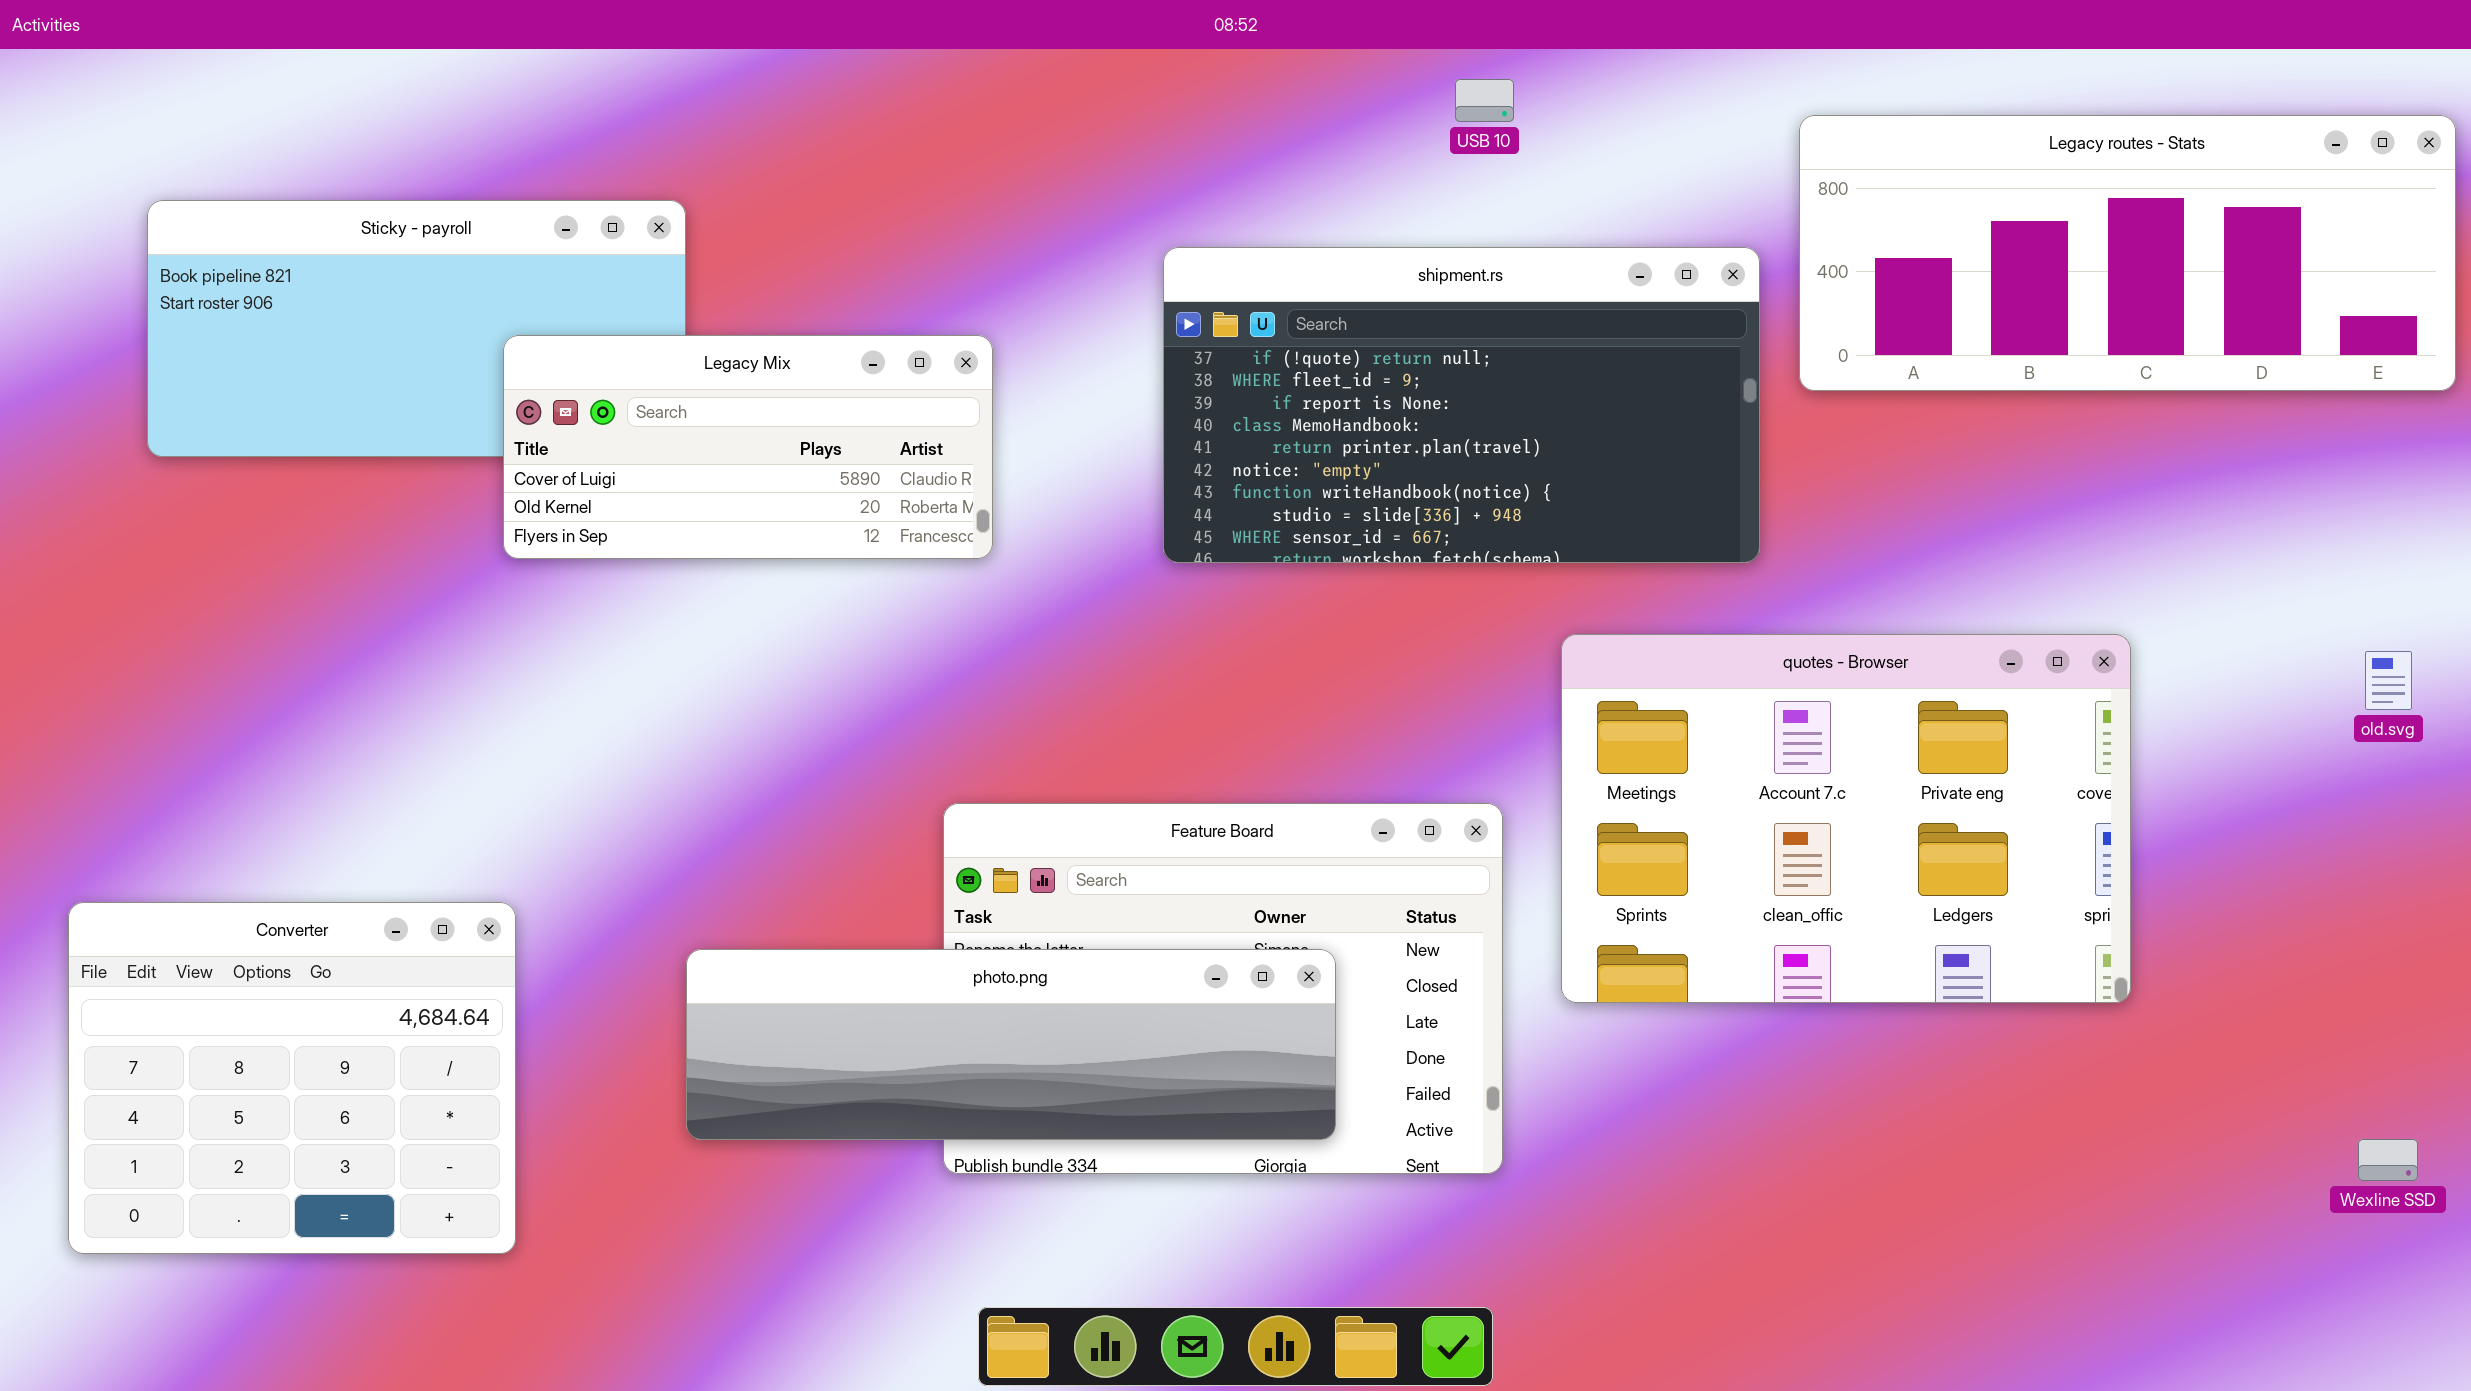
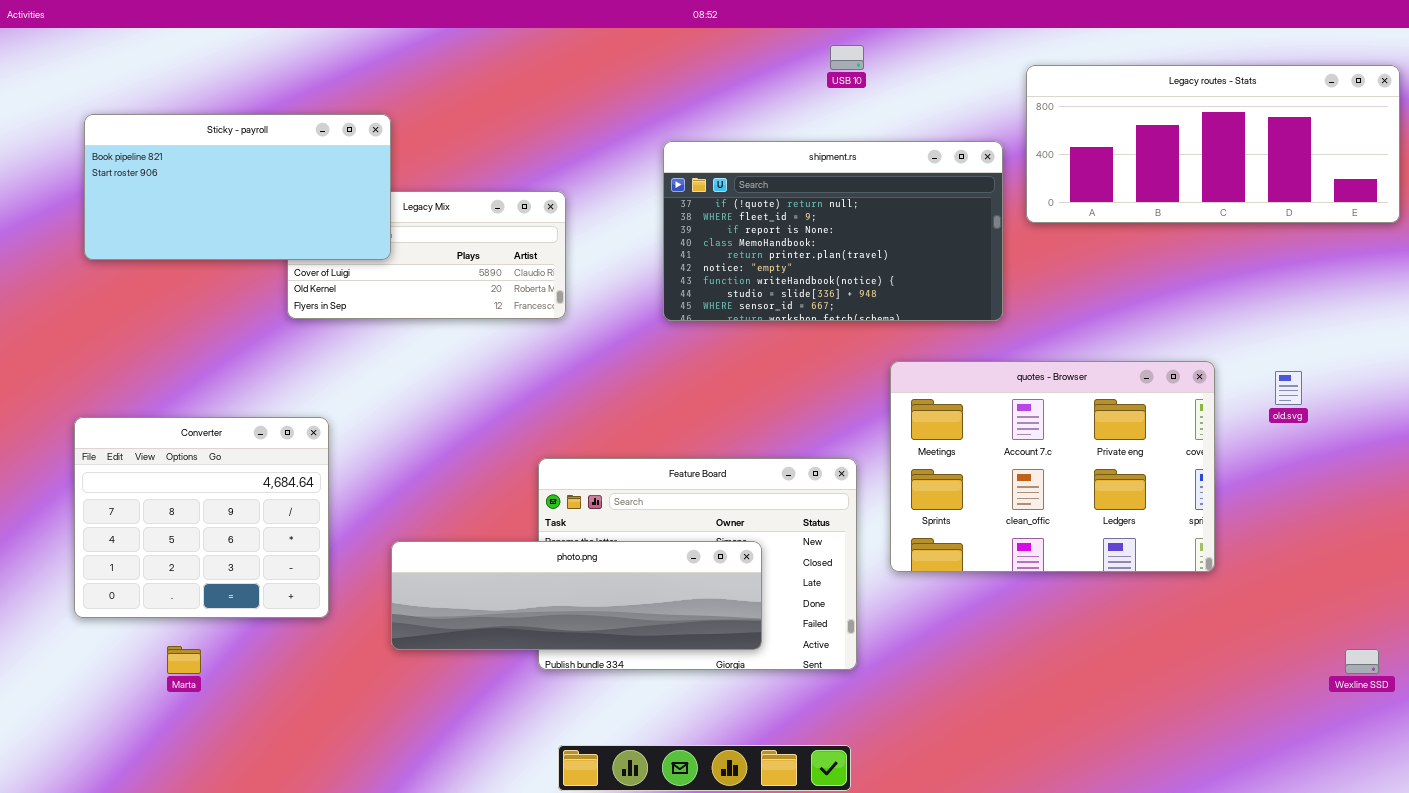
Sticky - payroll: [147,200,686,457] -> [84,114,391,260], raised
old.svg: [2365,651,2412,710] -> [1275,371,1302,405], moved
Converter: [68,902,516,1254] -> [74,417,329,618], moved

